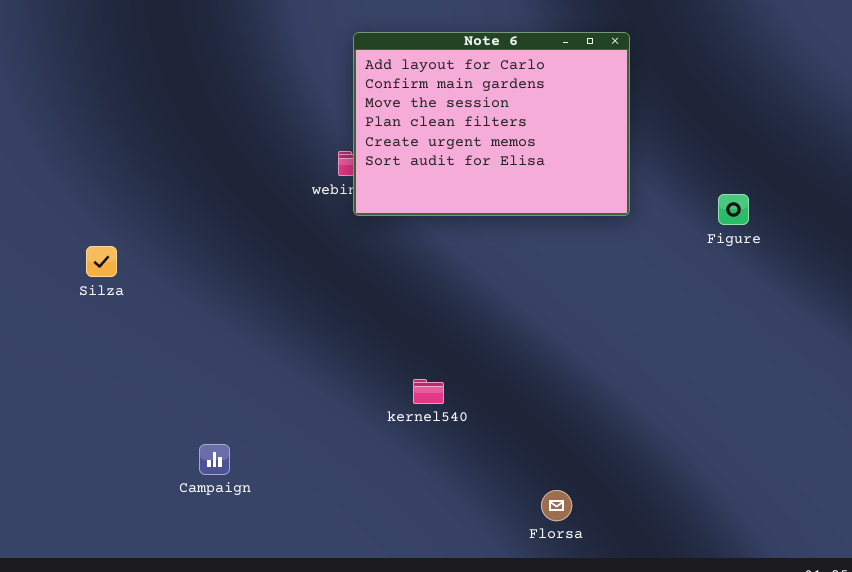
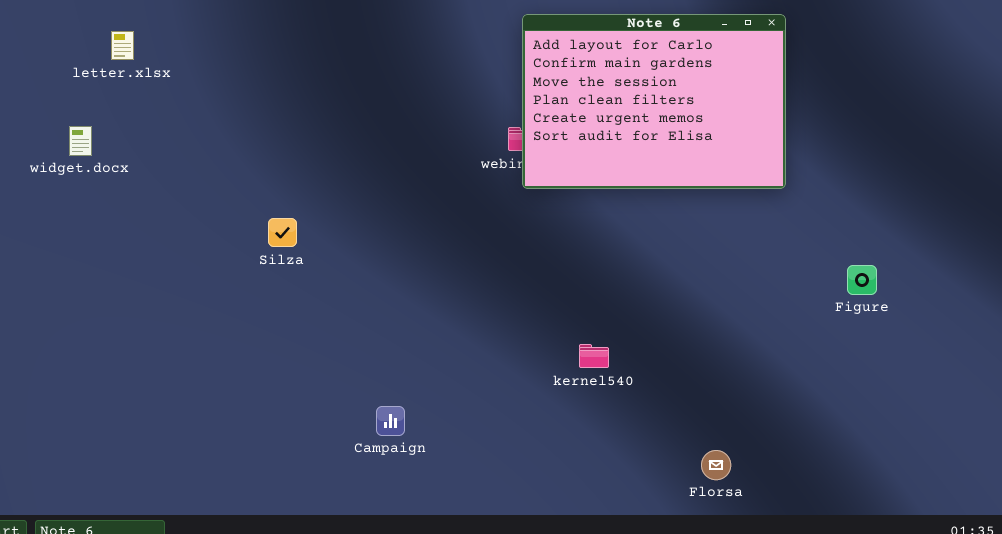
Figure: [718,194,749,225] -> [847,265,877,295], moved

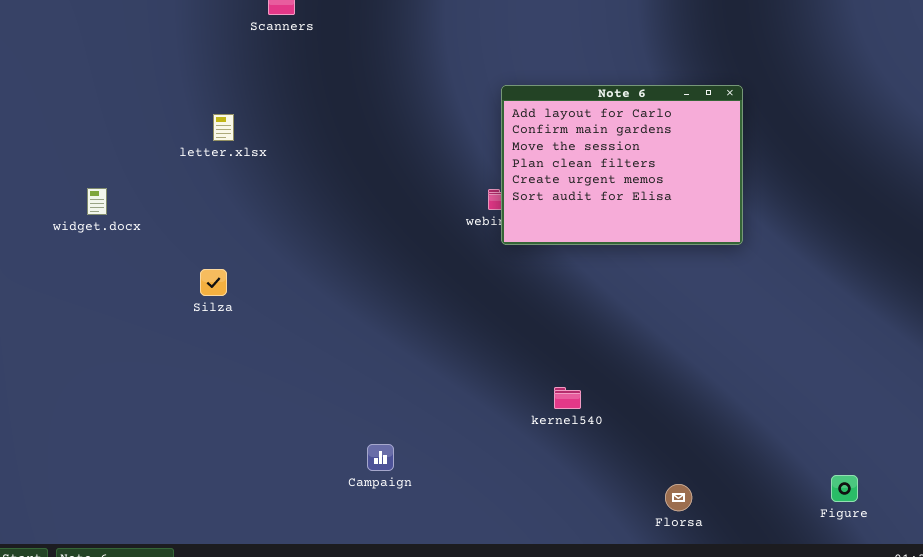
letter.xlsx: [111,31,134,60] -> [213,114,234,141], moved
Silza: [268,218,297,247] -> [200,269,227,296], moved
Figure: [847,265,877,295] -> [831,475,858,502], moved

